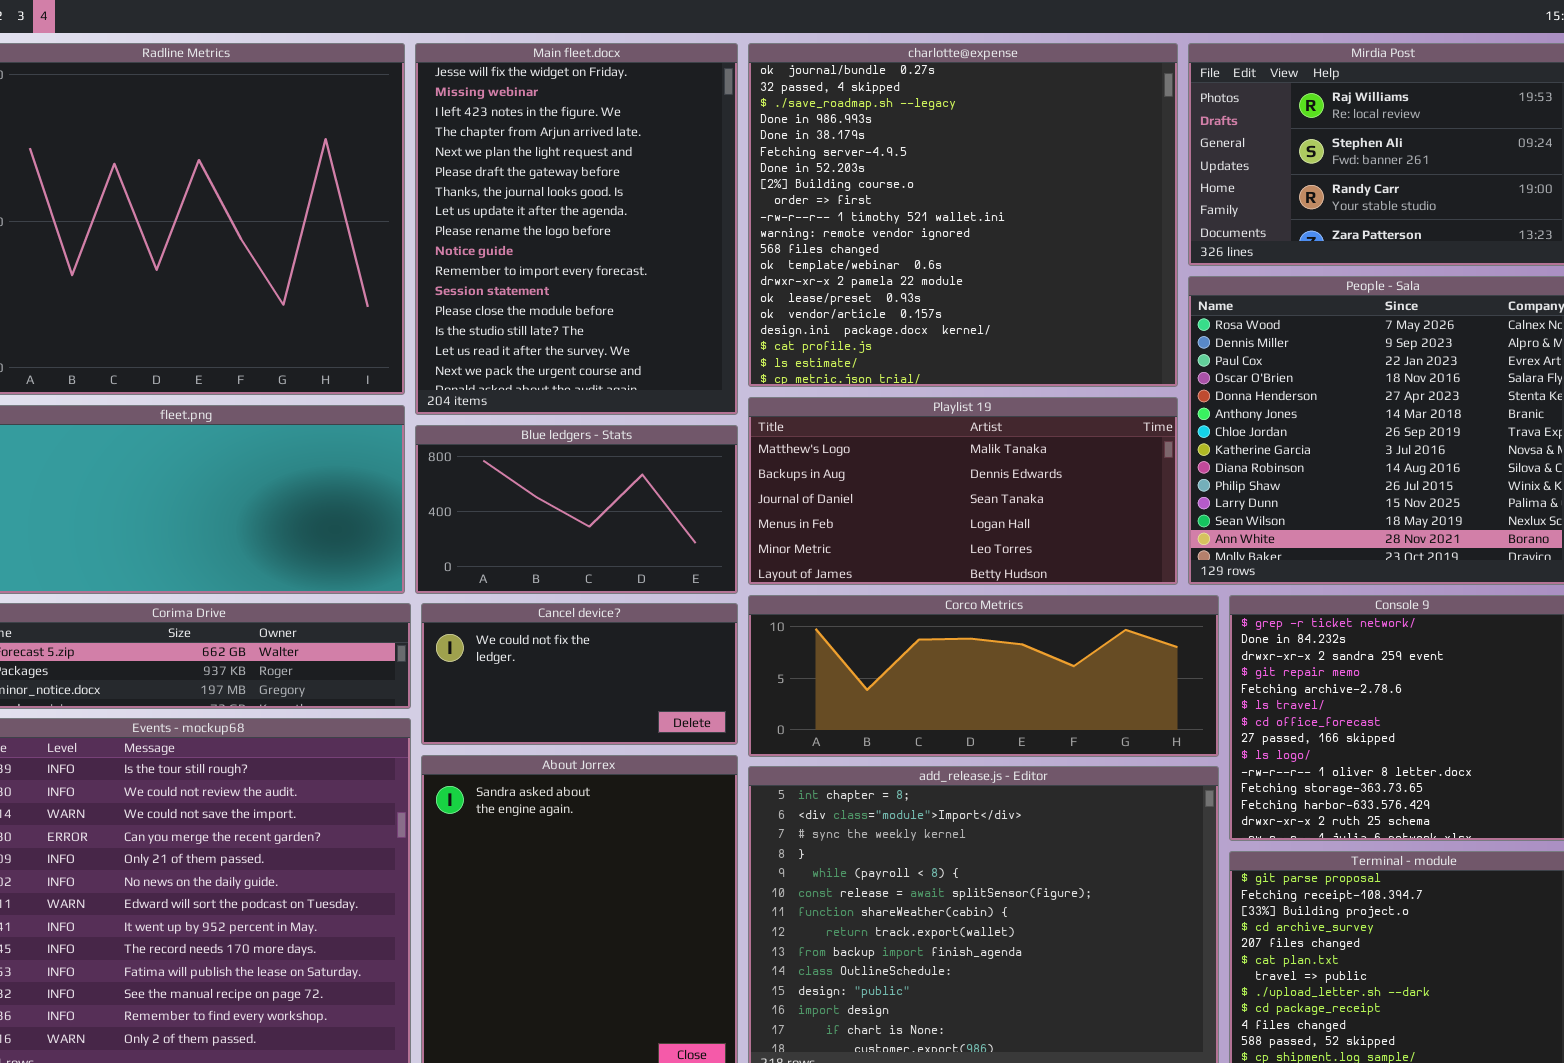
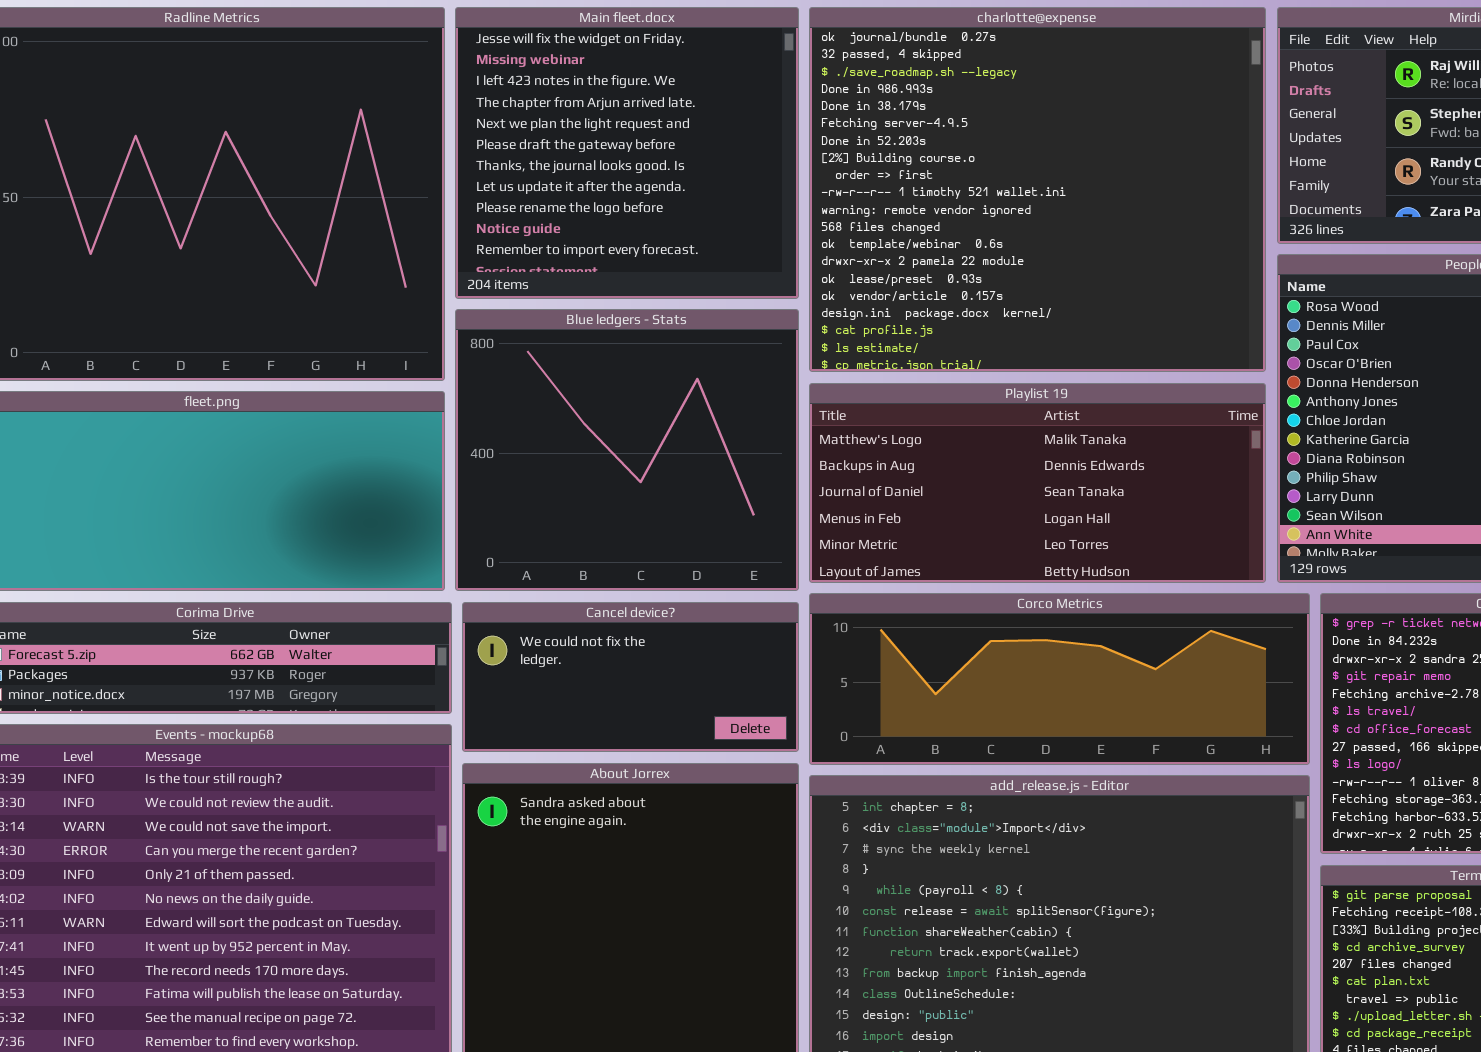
Main fleet.docx: [415,43,738,415] -> [455,7,799,299], resized
Blue ledgers - Stats: [415,425,738,594] -> [455,309,799,591], resized

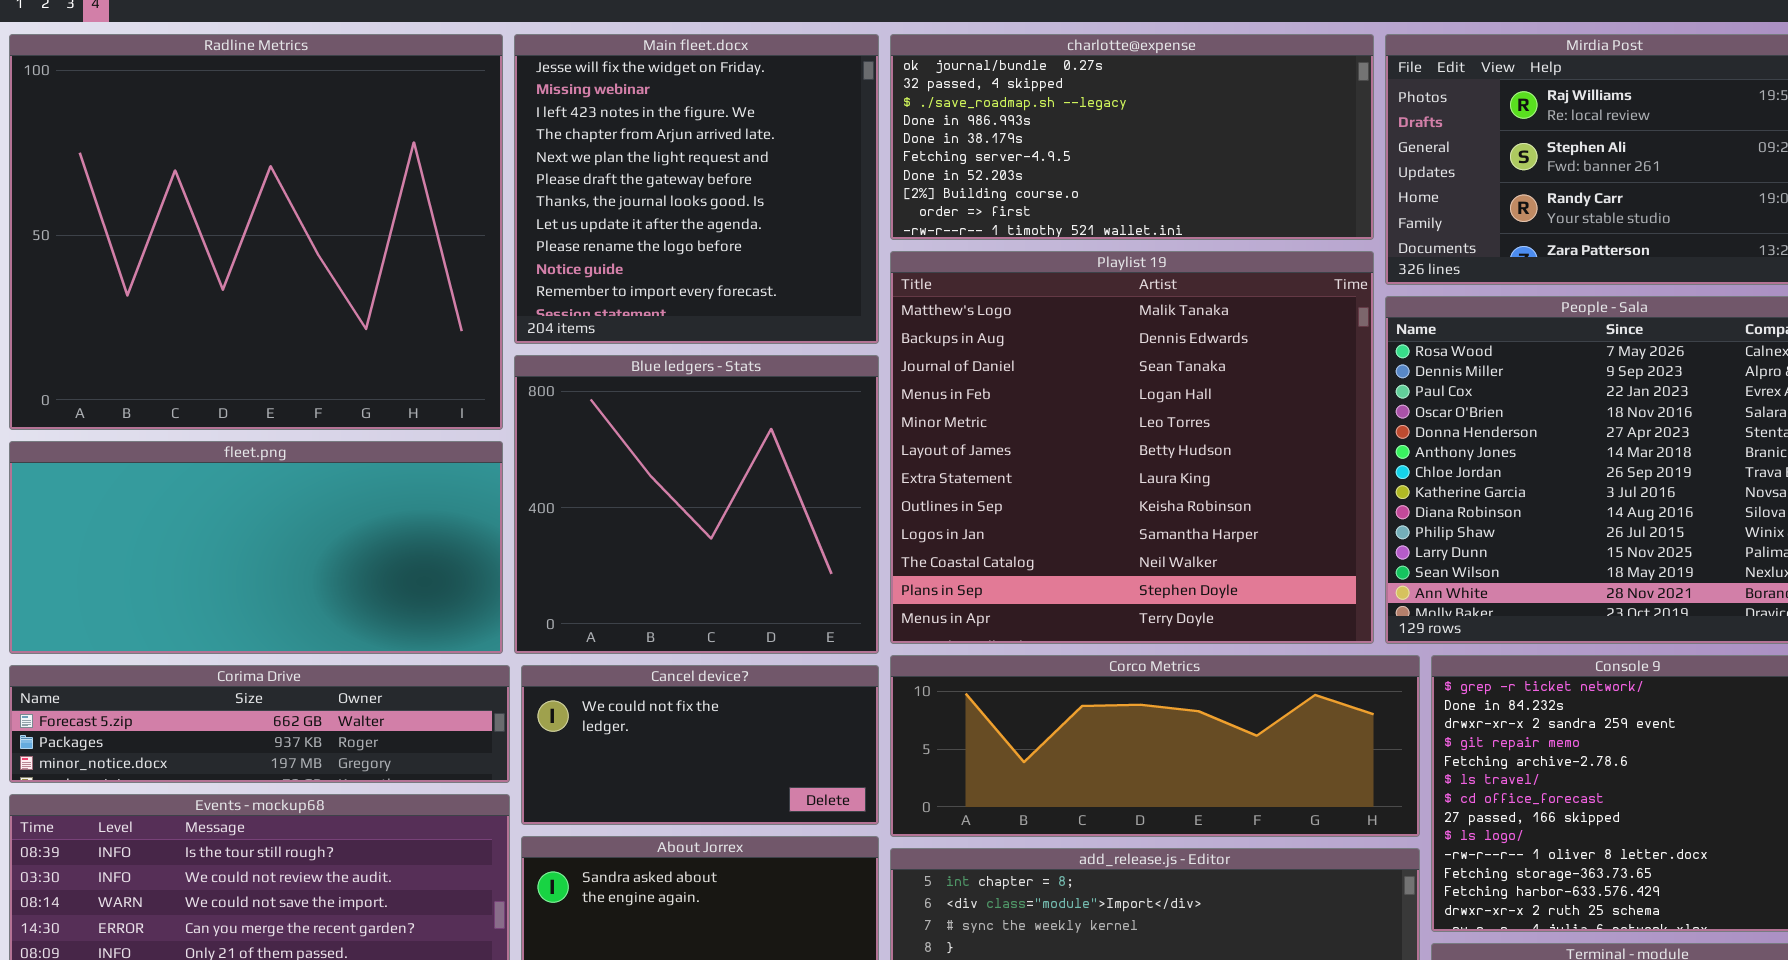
charlotte@expense: [809,7,1266,372] -> [890,34,1374,240], resized
Playlist 19: [809,383,1266,583] -> [890,251,1374,644], resized

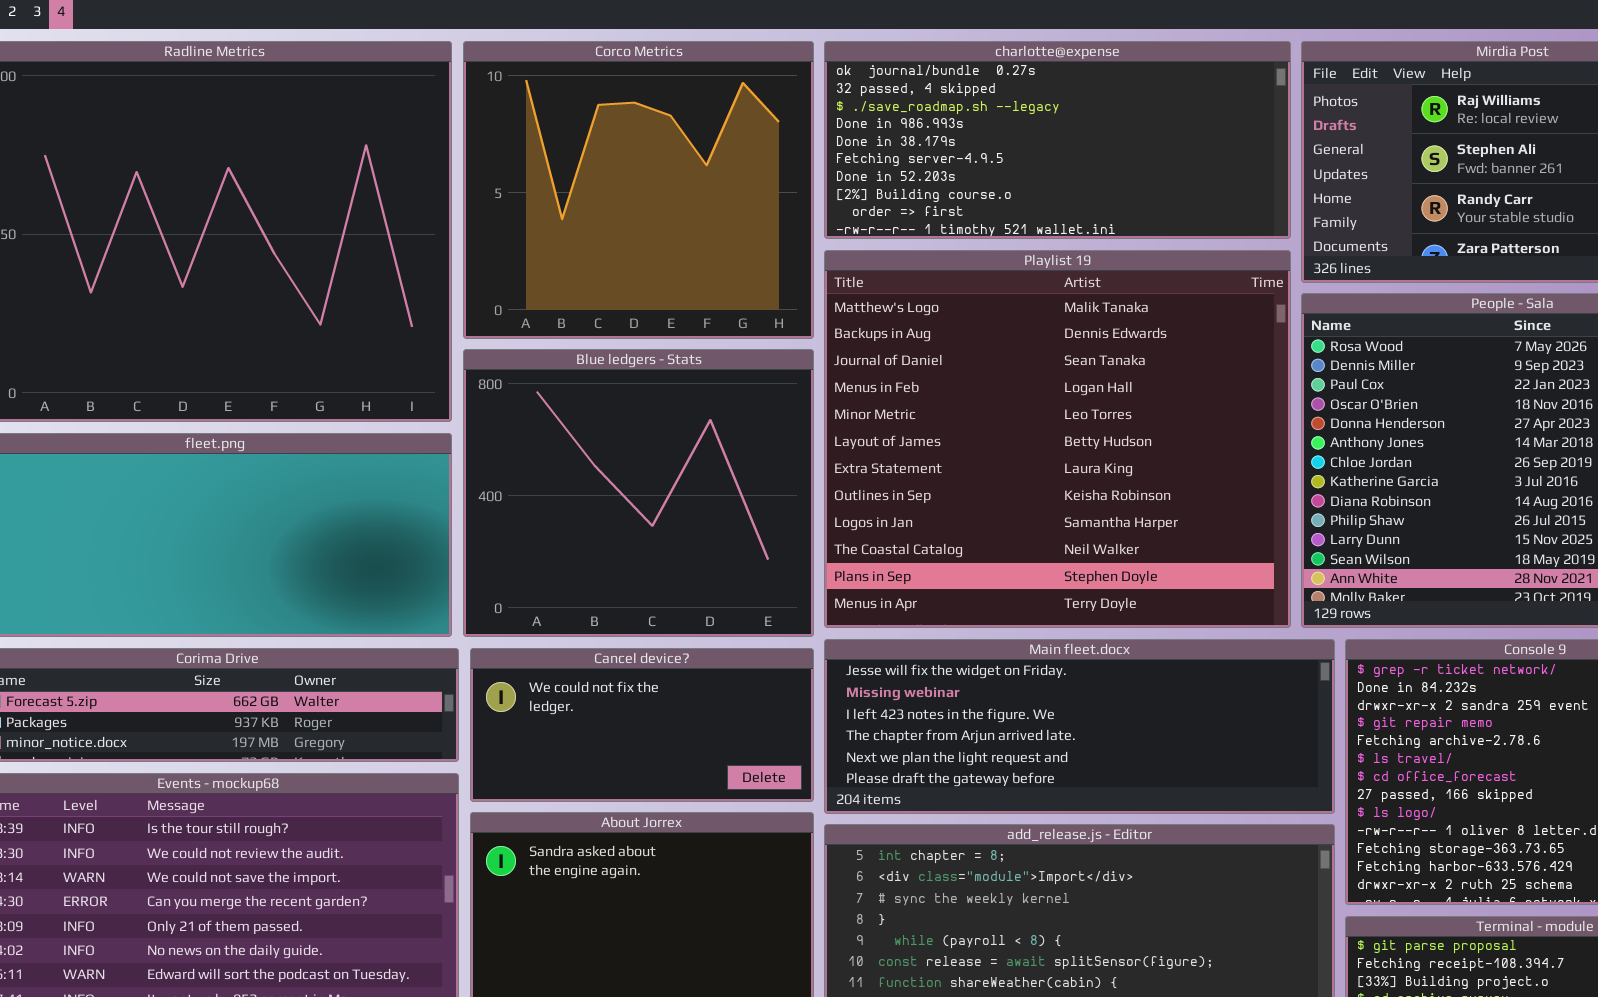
Main fleet.docx: [514,34,879,344] -> [824,639,1335,814], moved, resized
Corco Metrics: [890,655,1420,837] -> [463,41,814,339], moved, resized

